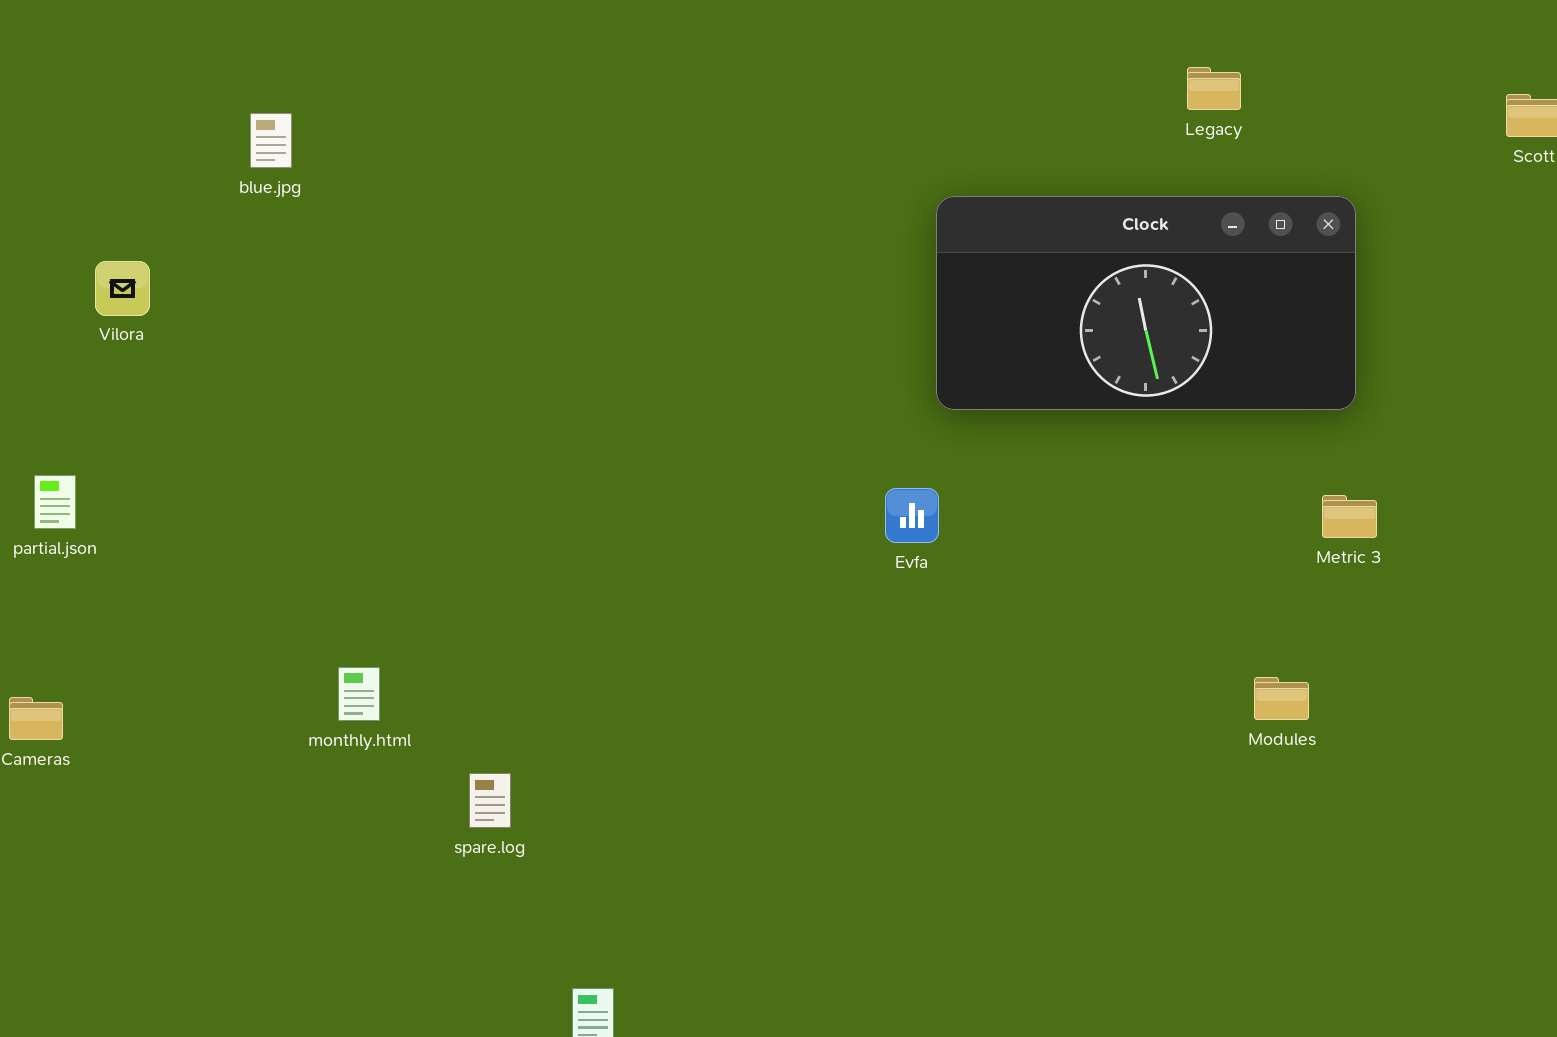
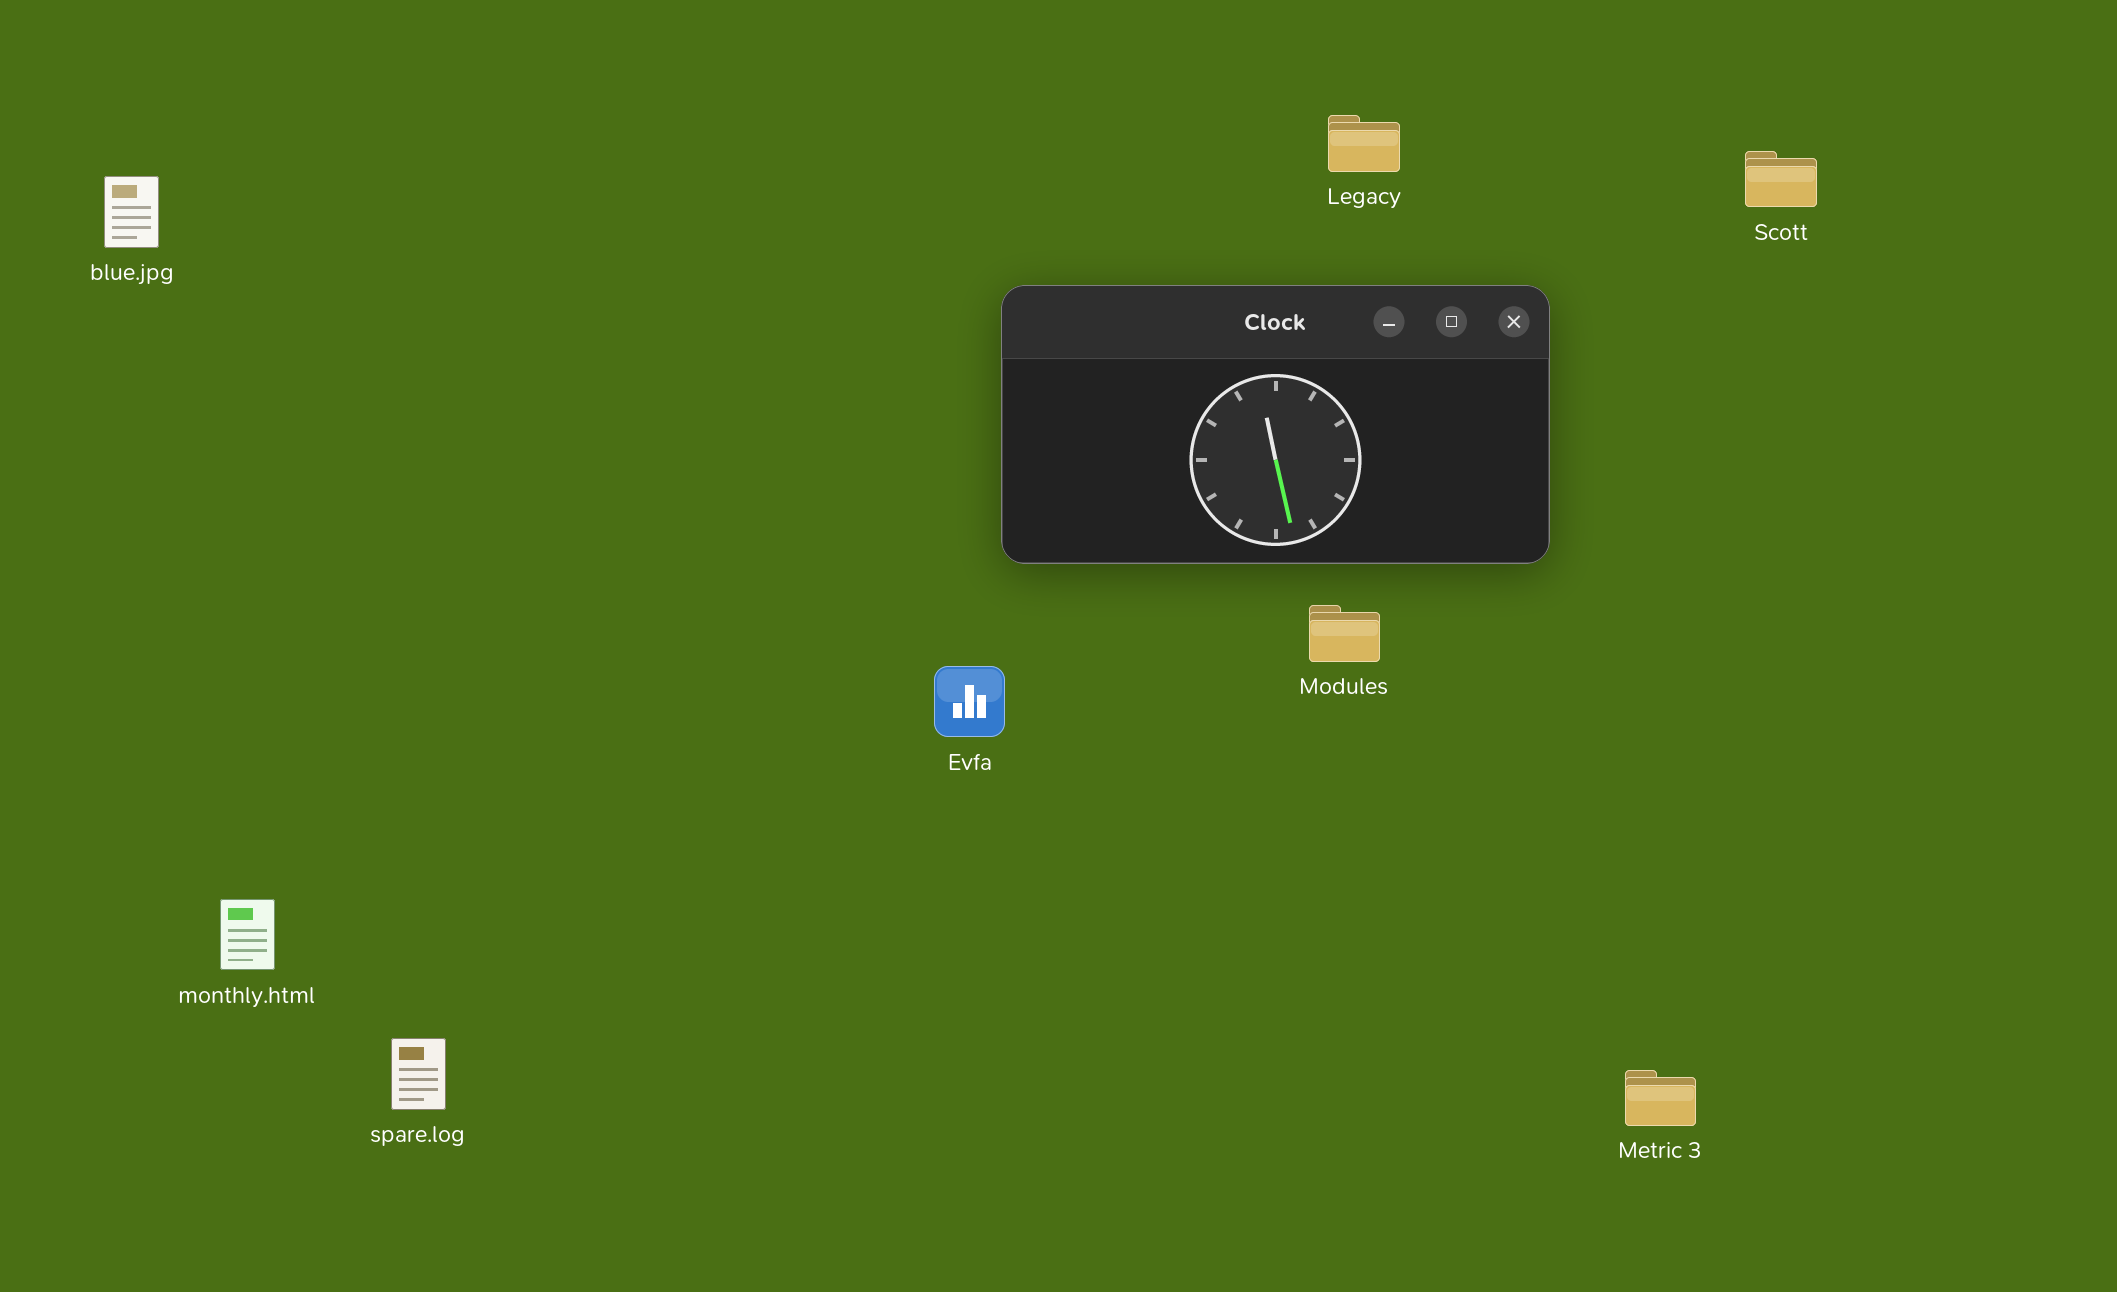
Metric 3: [1322,495,1377,538] -> [1625,1070,1696,1126], moved
Modules: [1254,677,1309,720] -> [1309,605,1380,662], moved

